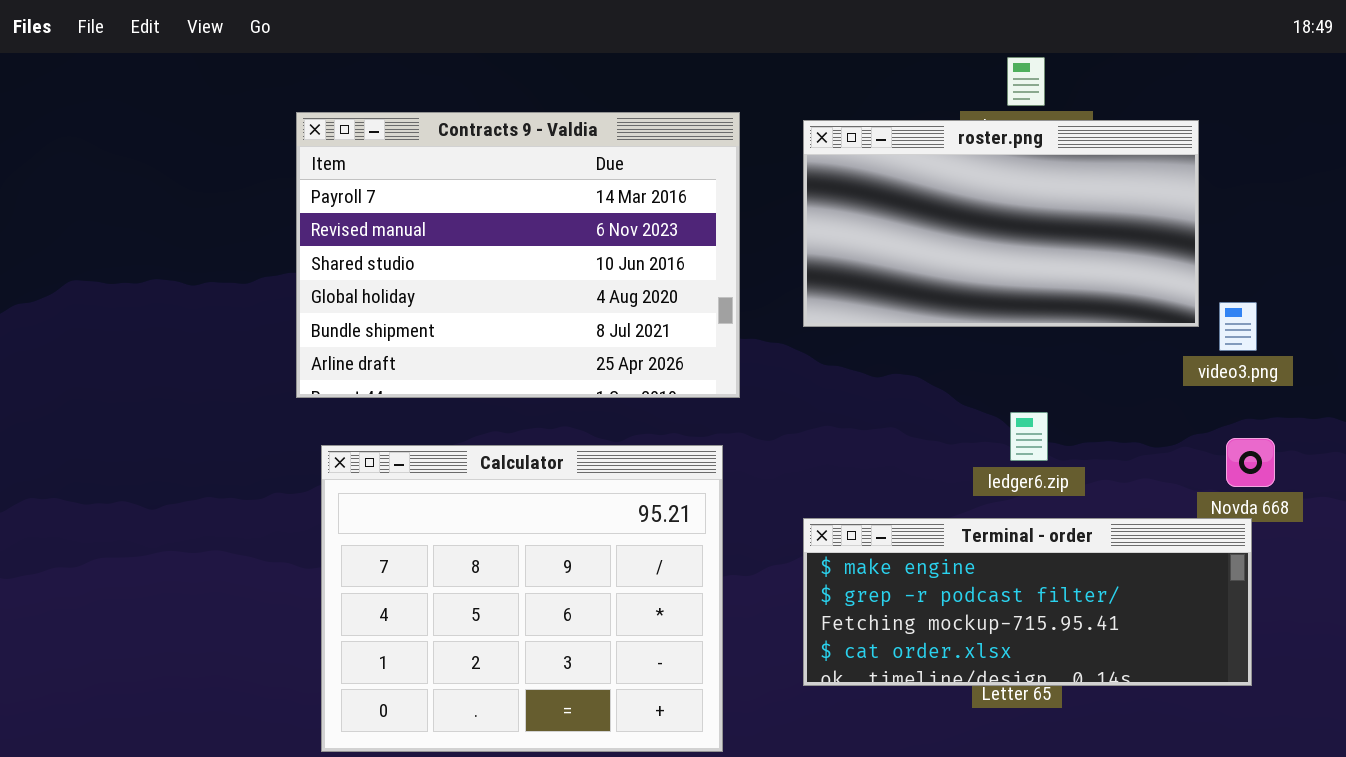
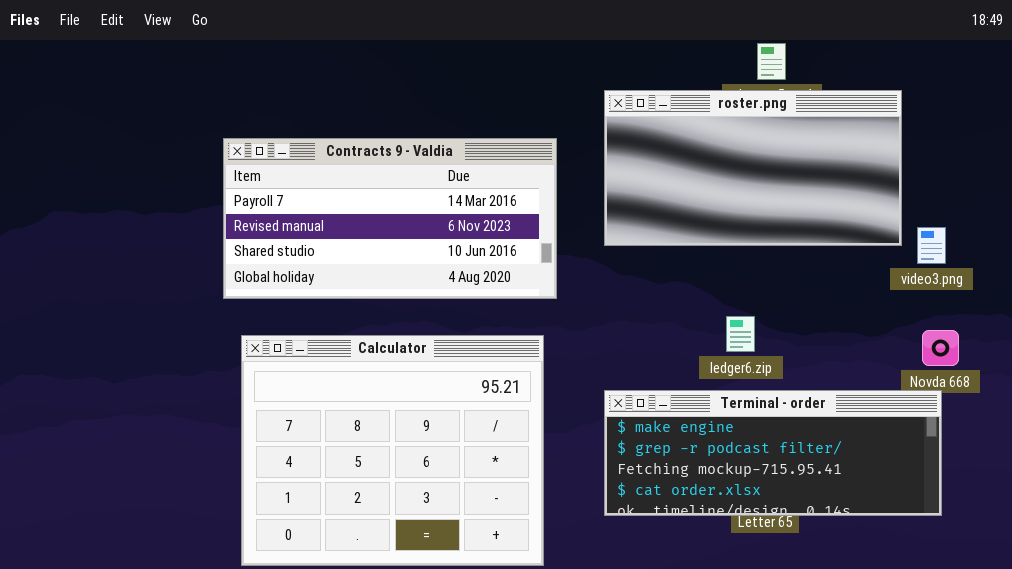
Contracts 9 - Valdia: [296,112,740,398] -> [223,138,557,299], resized
ledger6.zip: [1010,412,1048,461] -> [726,316,755,352], moved

